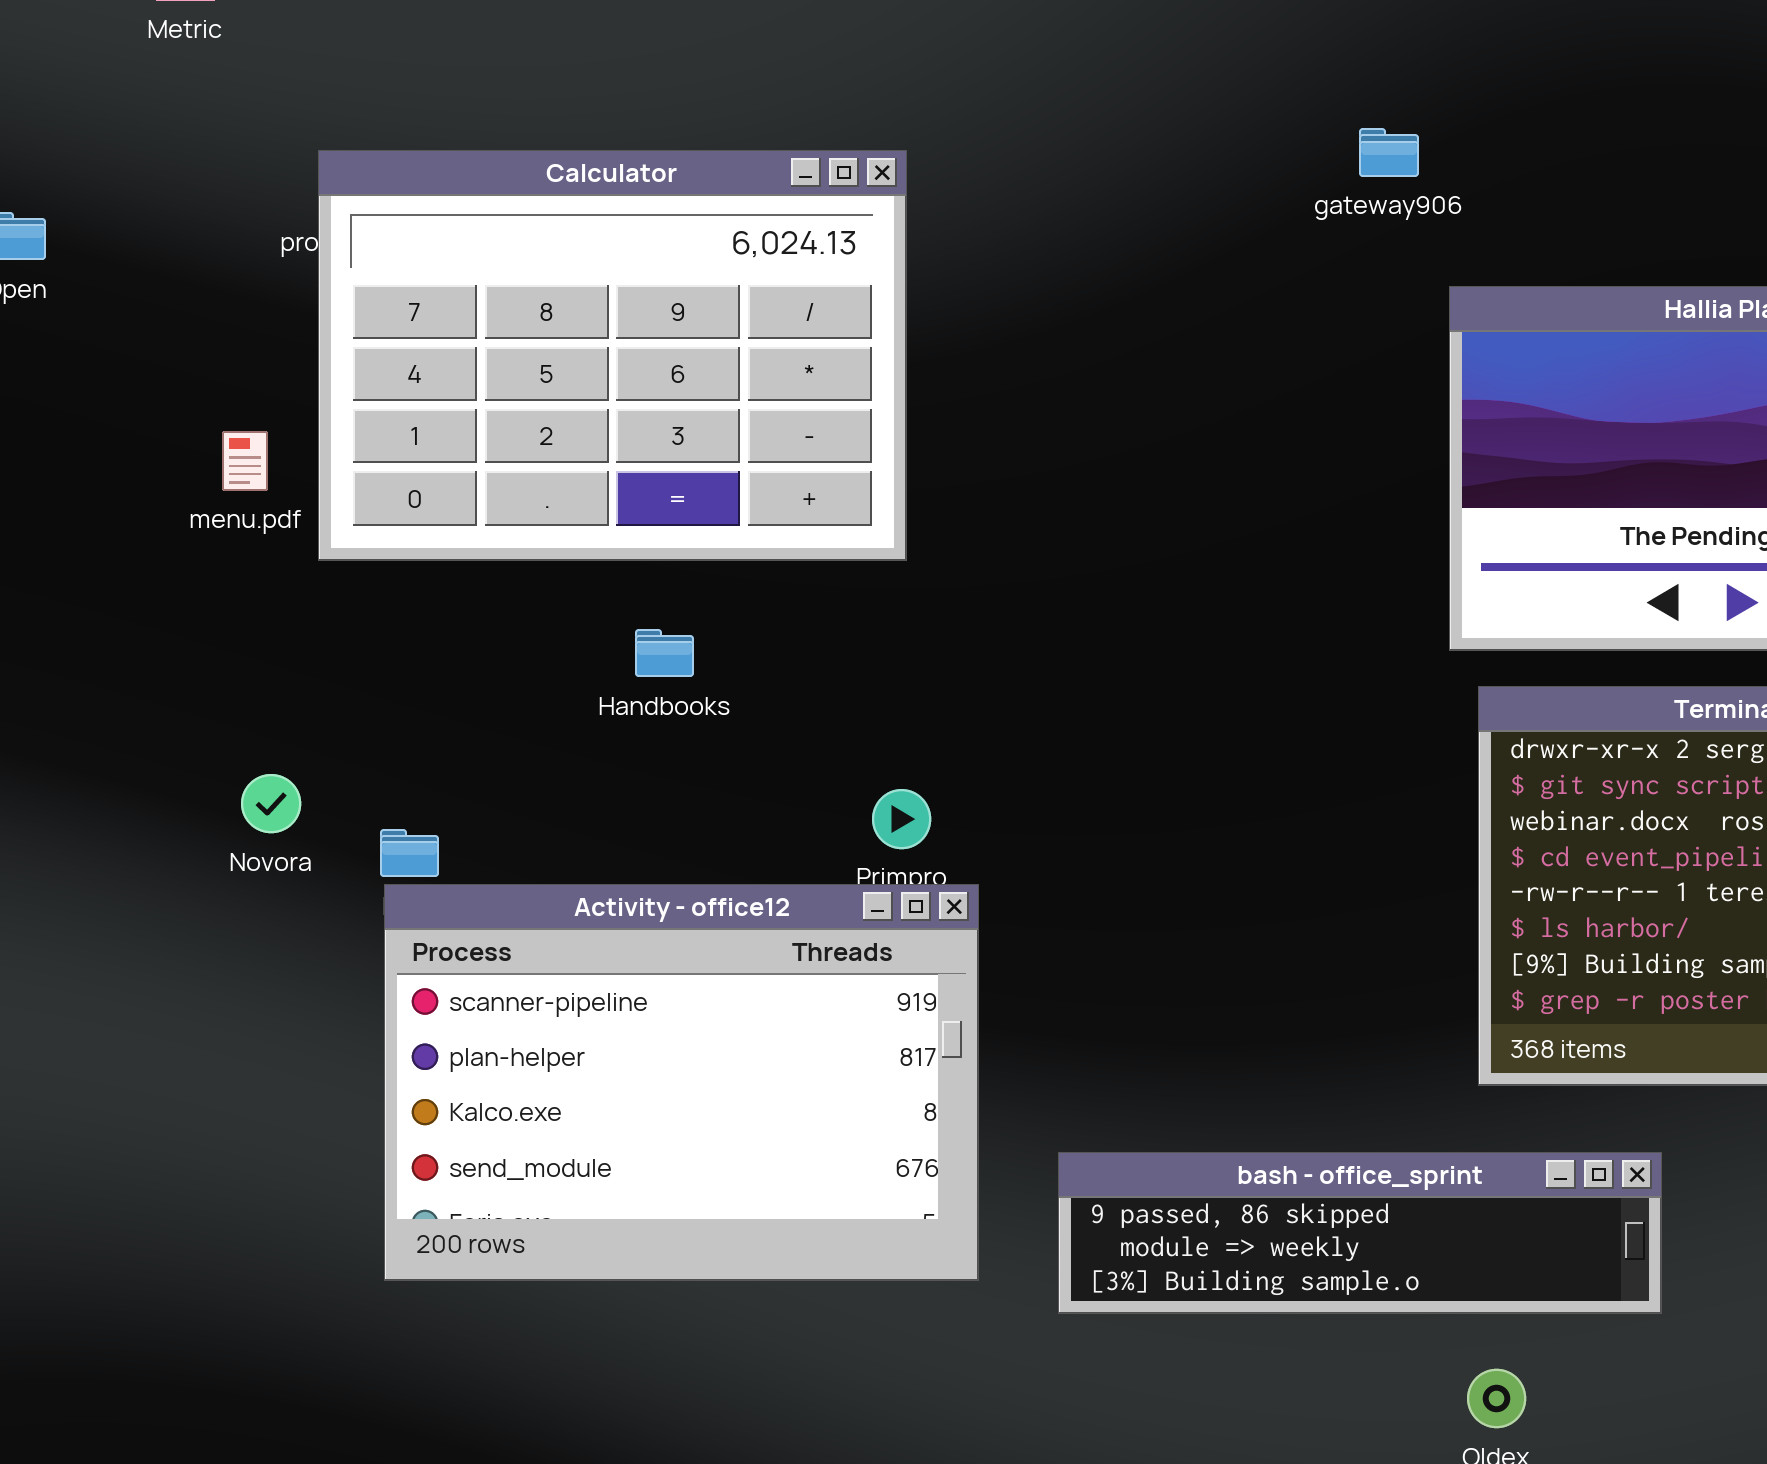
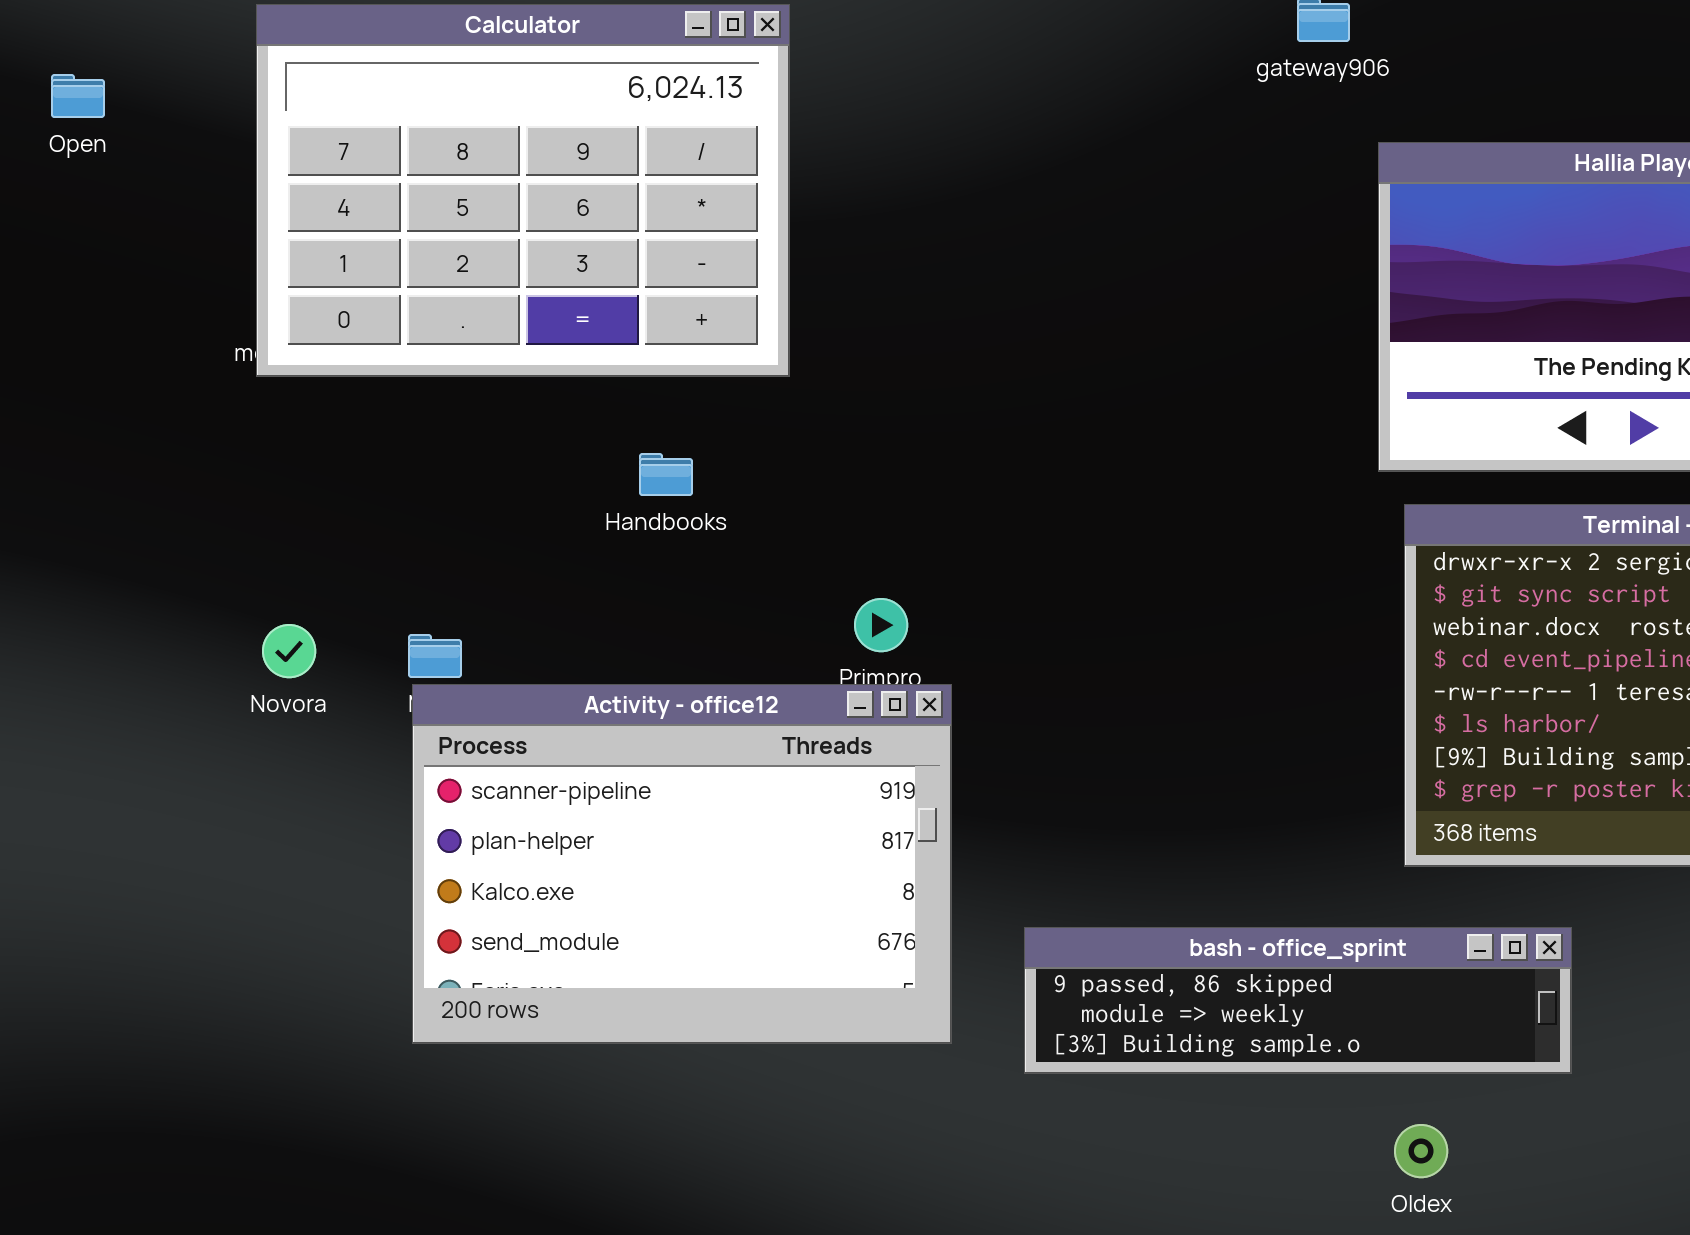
Calculator: [318,150,907,561] -> [256,4,790,377], moved
Novora: [241,774,301,833] -> [262,624,316,678], moved

